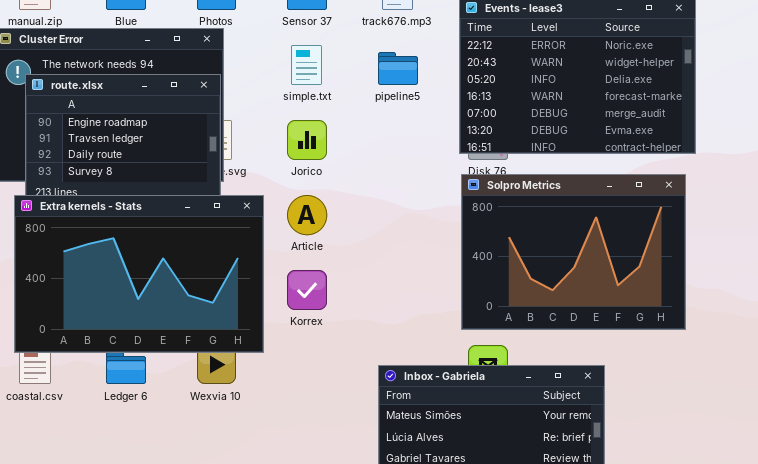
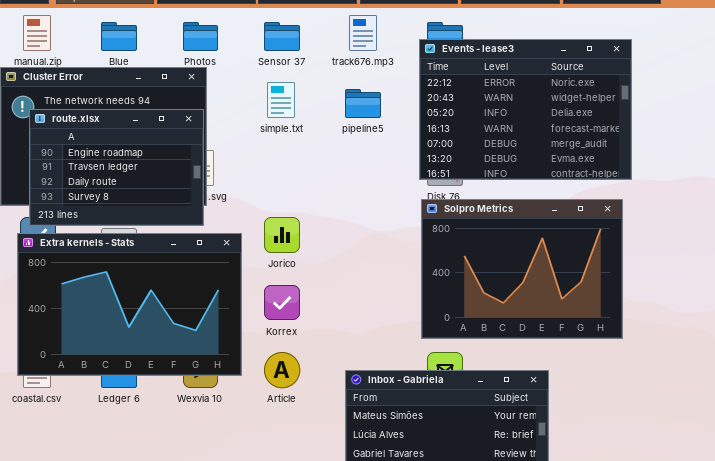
Jorico: [287,120,327,160] -> [264,217,300,253], moved
Extra kernels - Stats: [14,195,264,353] -> [17,233,242,376], moved
Article: [287,195,327,235] -> [264,352,300,388], moved

